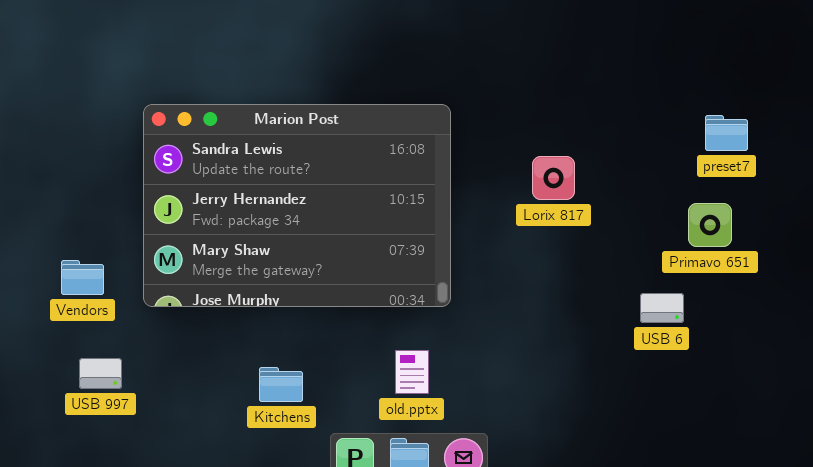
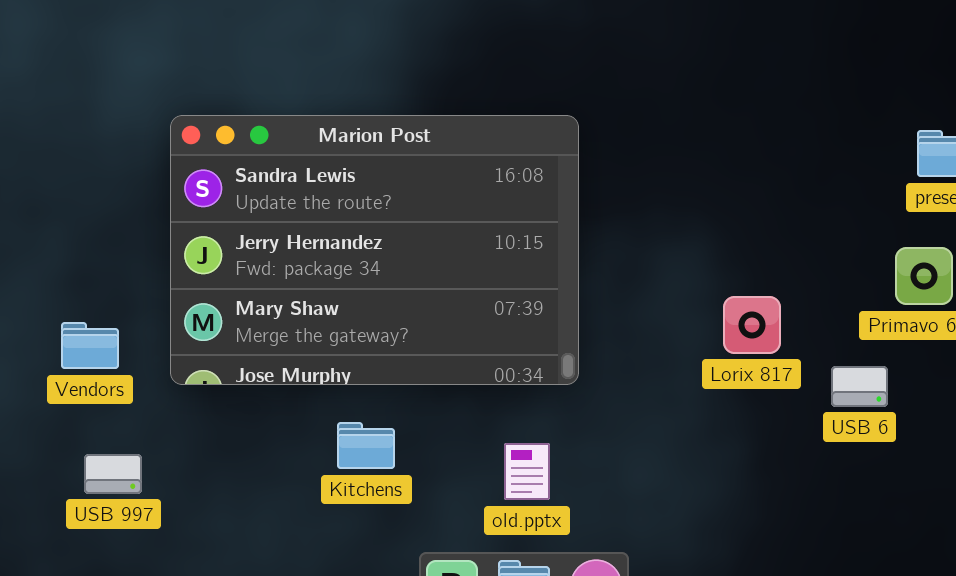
Lorix 817: [532,156,575,200] -> [723,296,781,354], moved
Kitchens: [259,367,303,402] -> [337,422,395,469], moved

